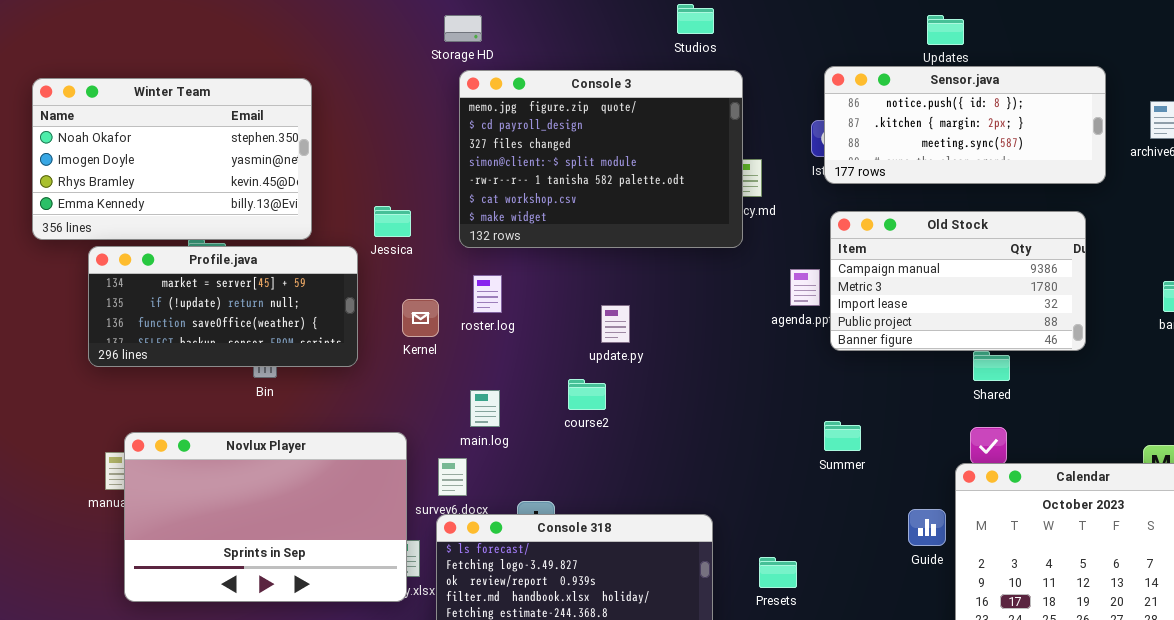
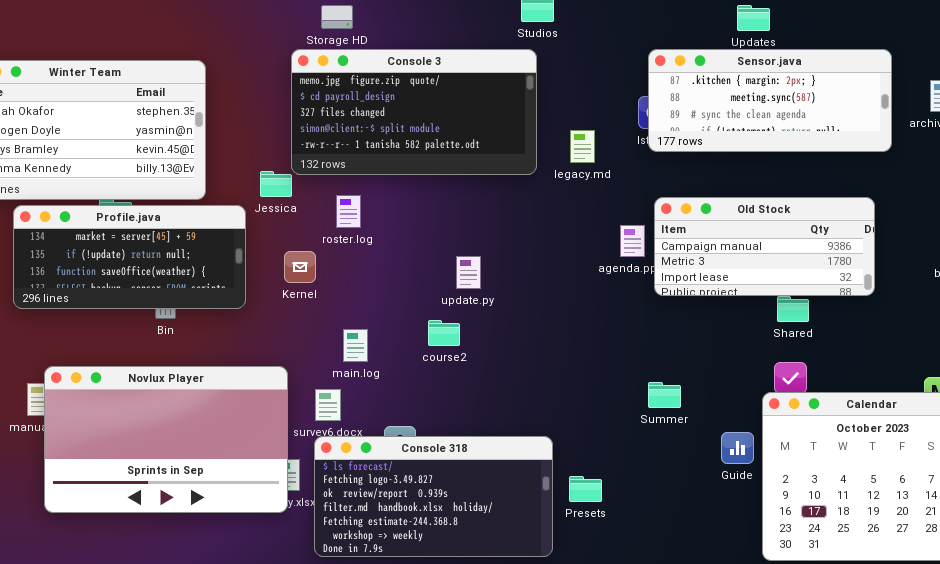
Sensor.java: [824,66,1106,184] -> [648,49,892,152], scrolled down 1 row
Console 3: [459,70,743,248] -> [291,49,537,175], moved, resized
Old Stock: [830,211,1086,351] -> [654,197,875,296], resized
roster.log: [473,275,502,313] -> [336,195,361,228], moved
Summer: [824,421,861,451] -> [648,382,681,408], moved
Presets: [759,557,797,588] -> [569,476,602,502], moved

